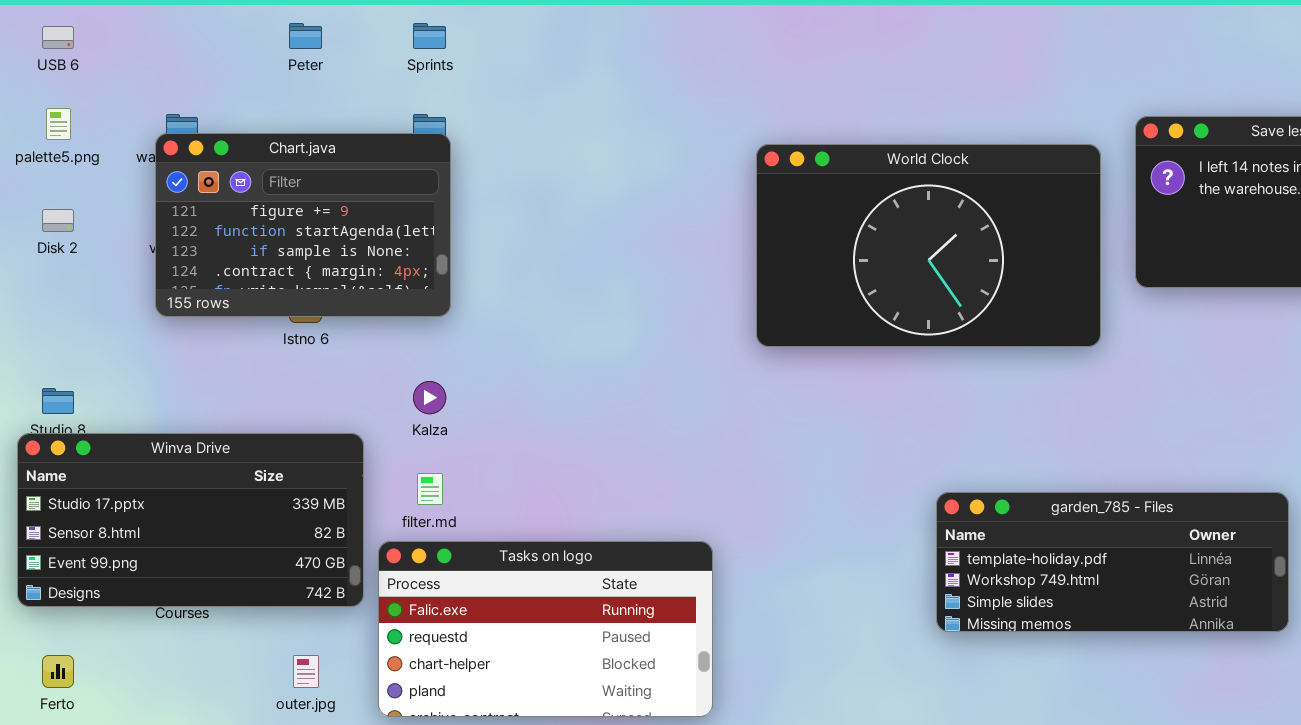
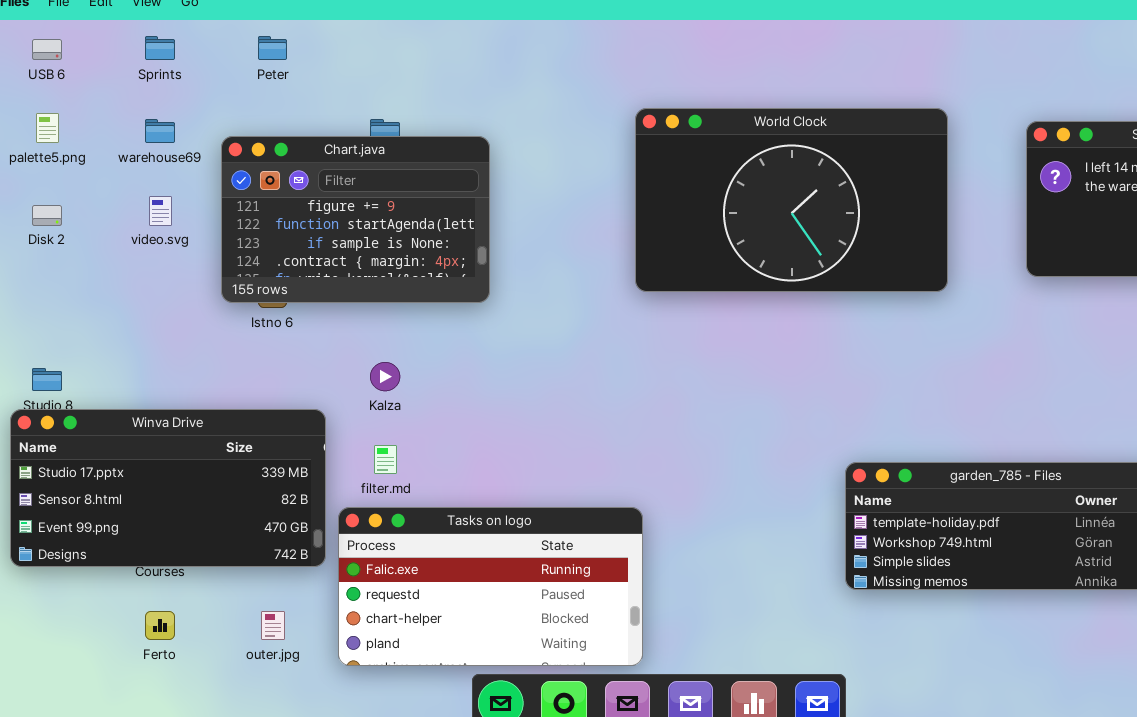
Sprints: [413,23,446,49] -> [145,36,175,60], moved
Chart.java: [155,133,451,317] -> [221,136,490,303], moved
World Clock: [756,144,1101,347] -> [635,108,948,292], moved
Ferto: [42,655,74,688] -> [145,611,175,640], moved

